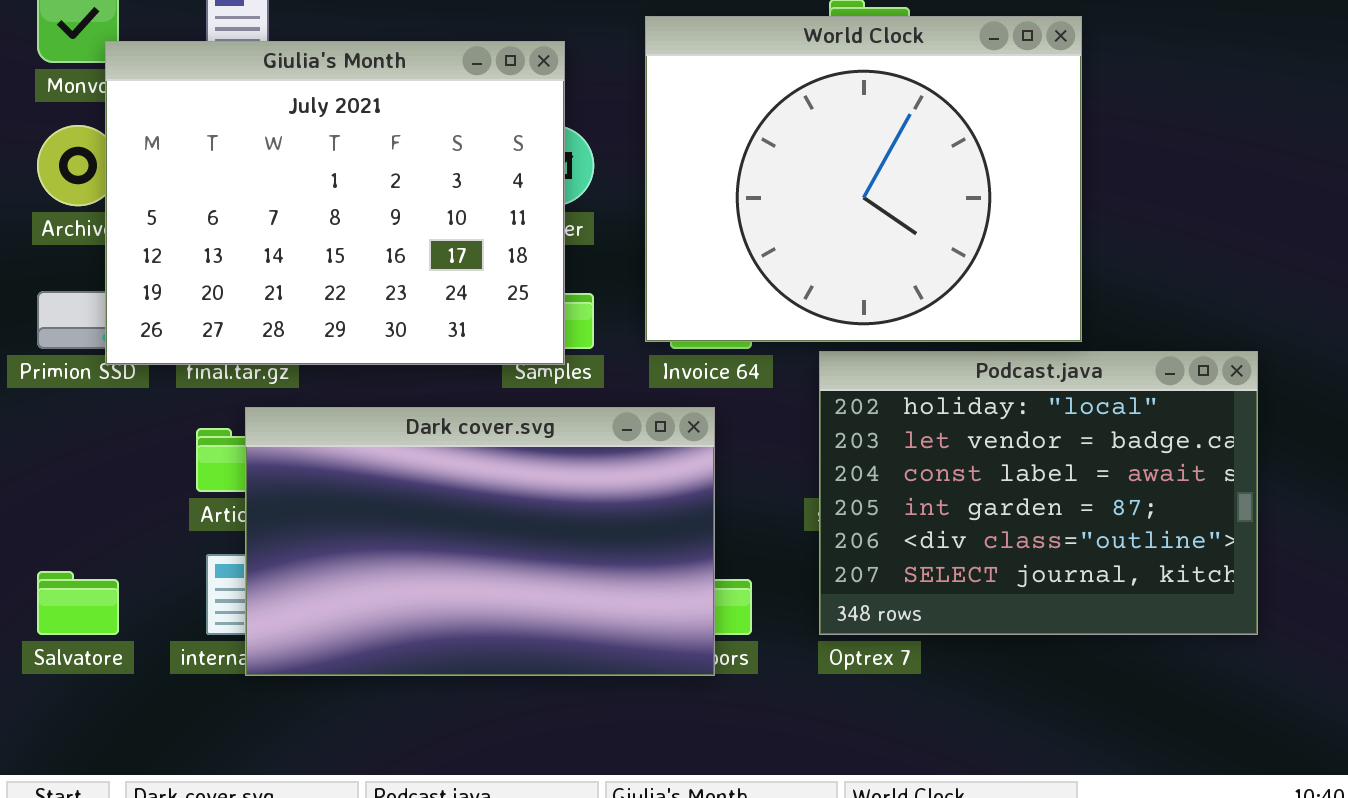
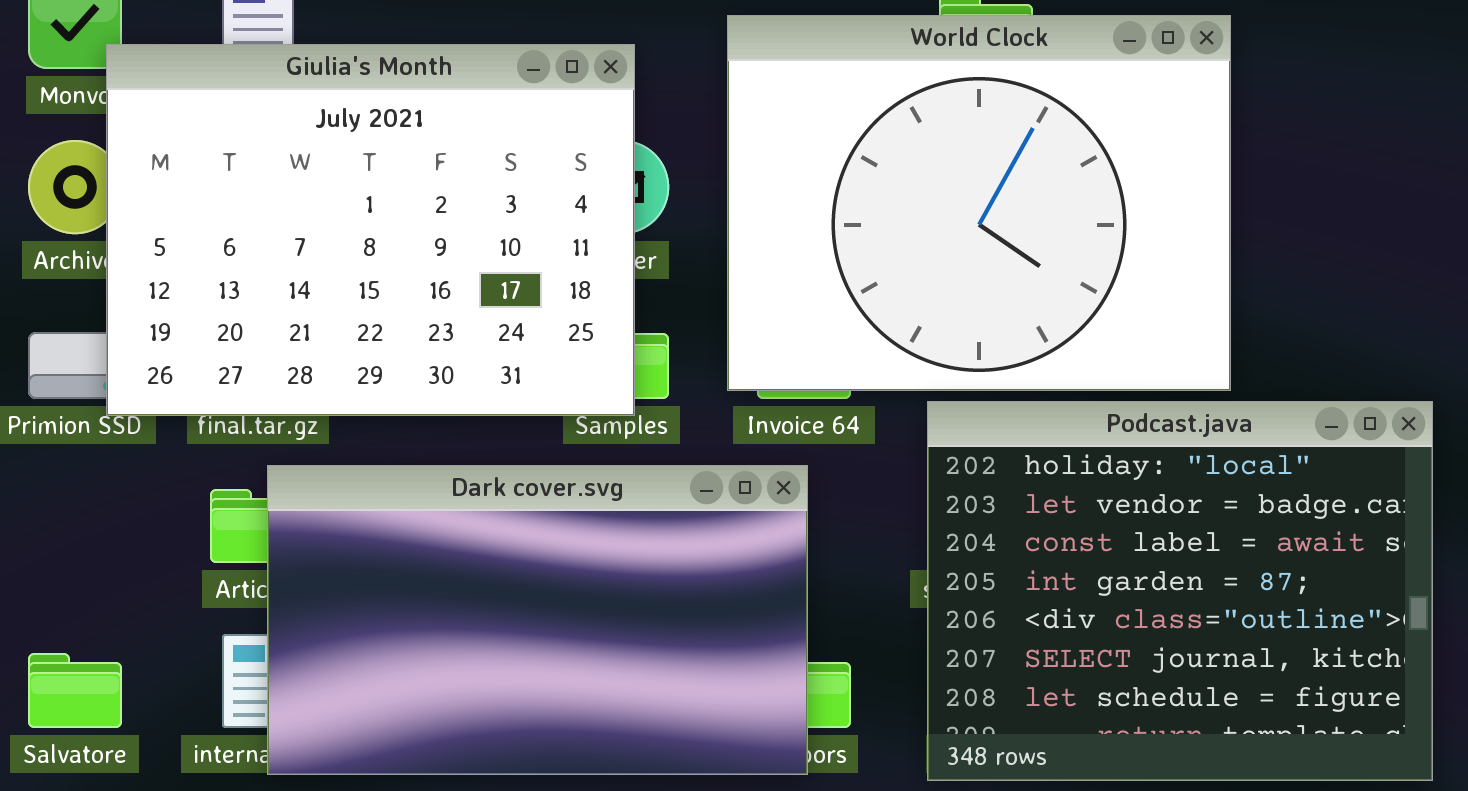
Podcast.java: [819,351,1258,635] -> [927,401,1433,781], resized

